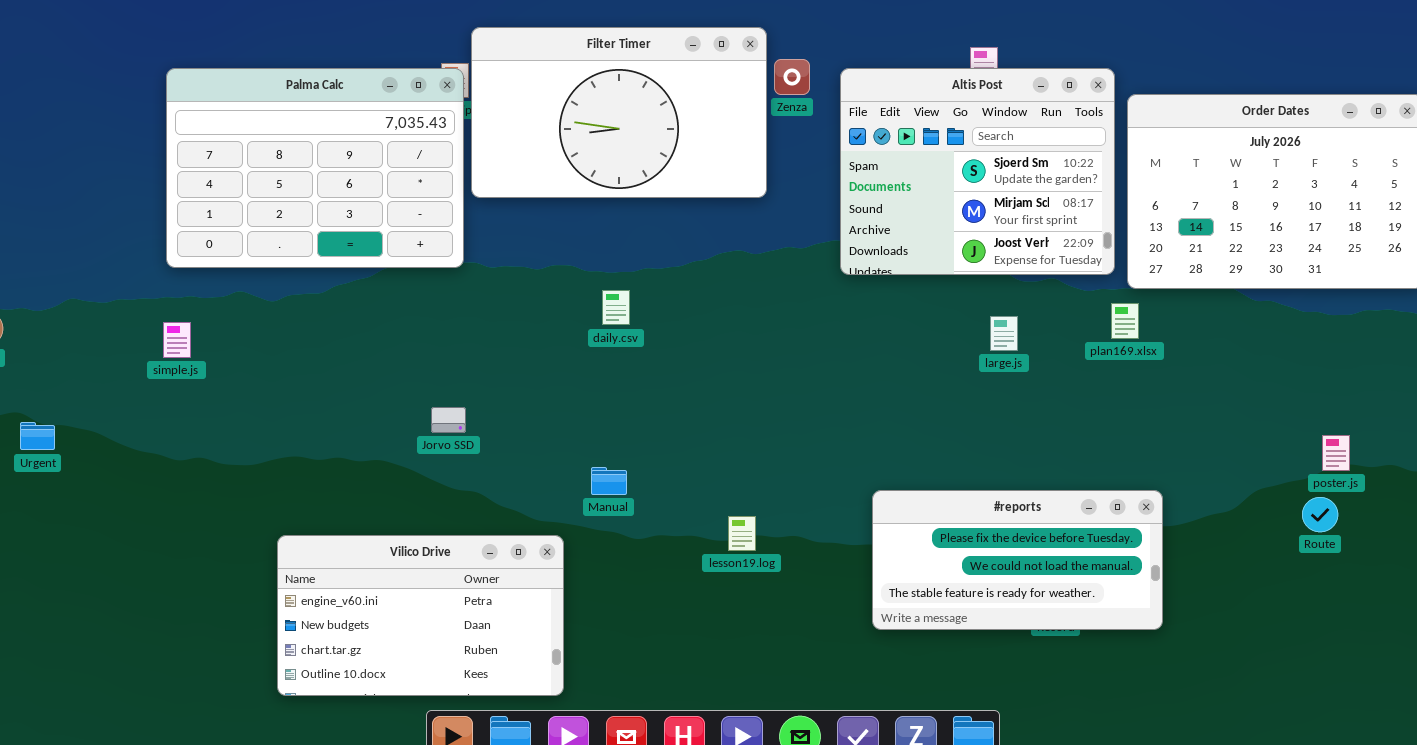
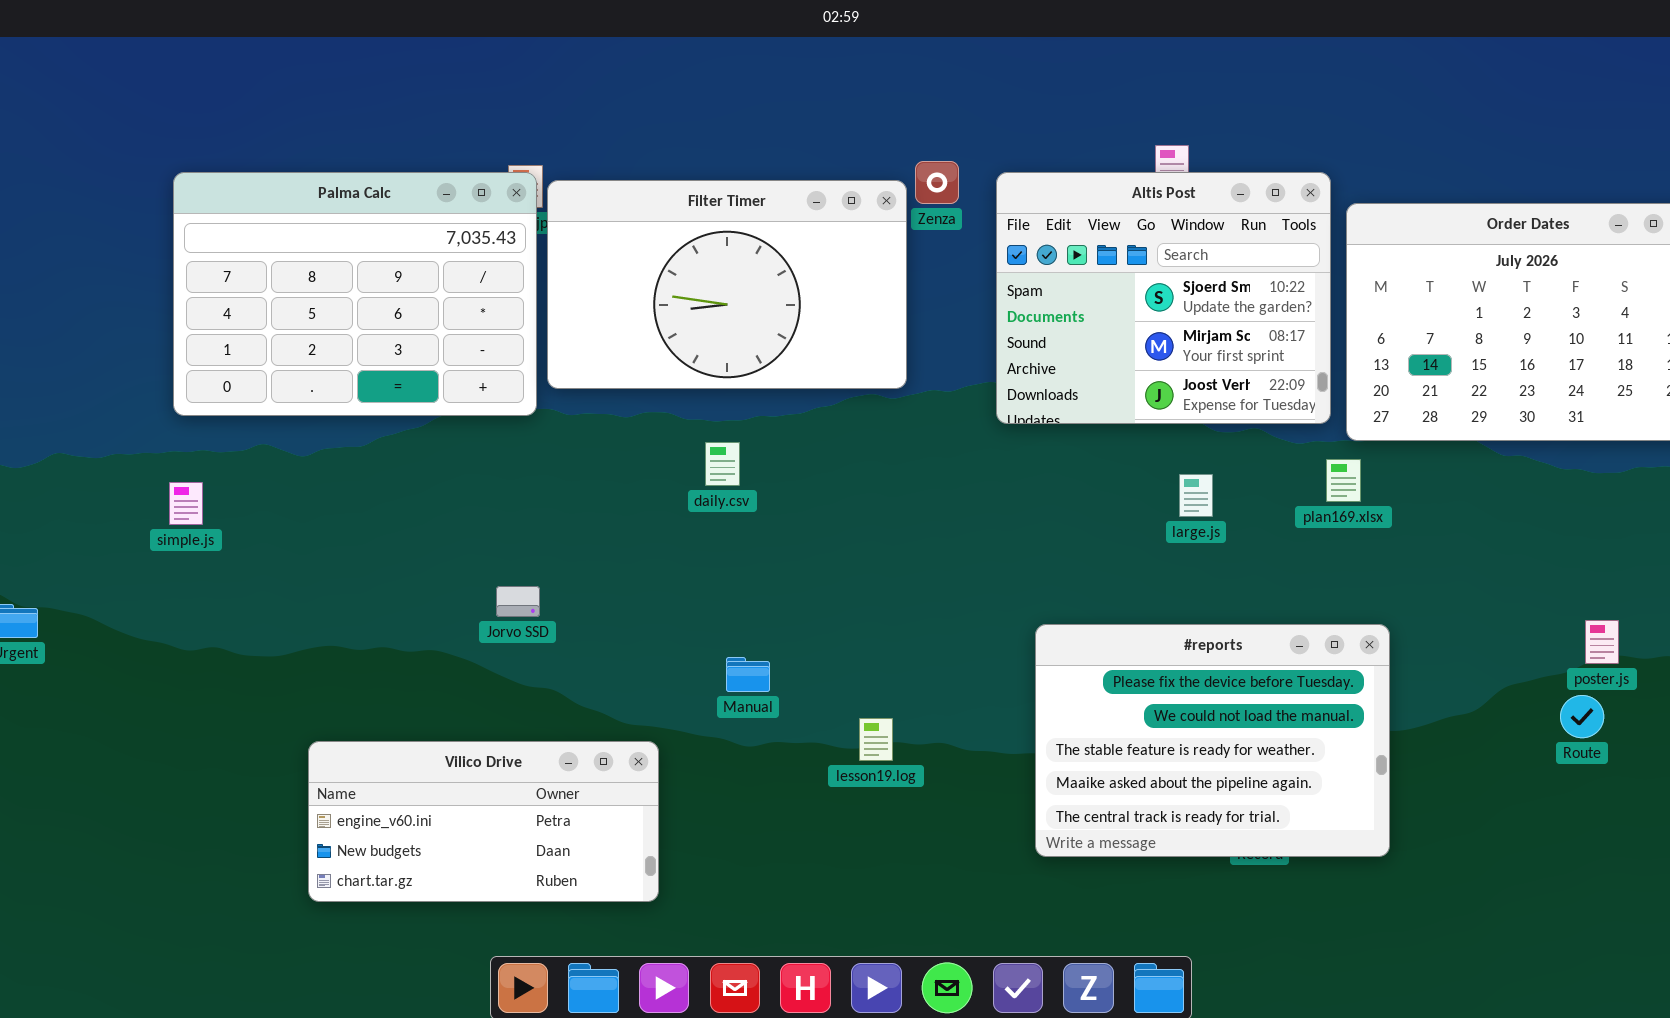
Filter Timer: [471,27,767,198] -> [547,180,907,389], moved
Manual: [591,467,627,495] -> [726,657,770,692], moved
#reports: [872,490,1163,630] -> [1035,624,1390,857], resized
Vilico Drive: [277,535,564,696] -> [308,741,659,902], resized

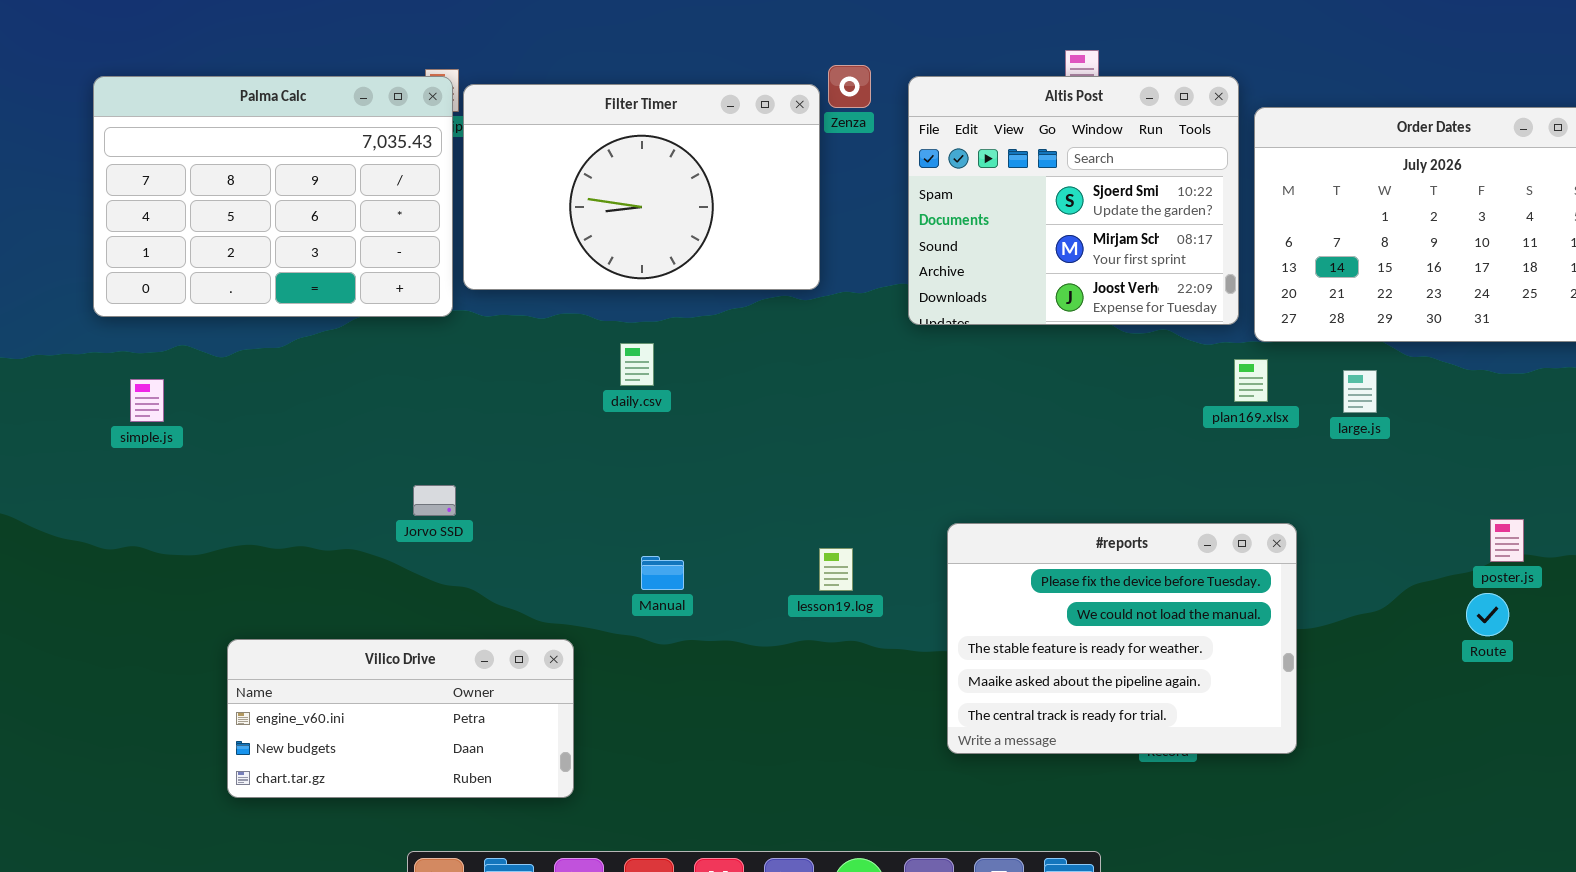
large.js: [1179,474,1213,517] -> [1343,370,1377,413], moved
simple.js: [169,482,203,525] -> [130,379,164,422], moved
lesson19.log: [859,718,893,761] -> [819,548,853,591], moved

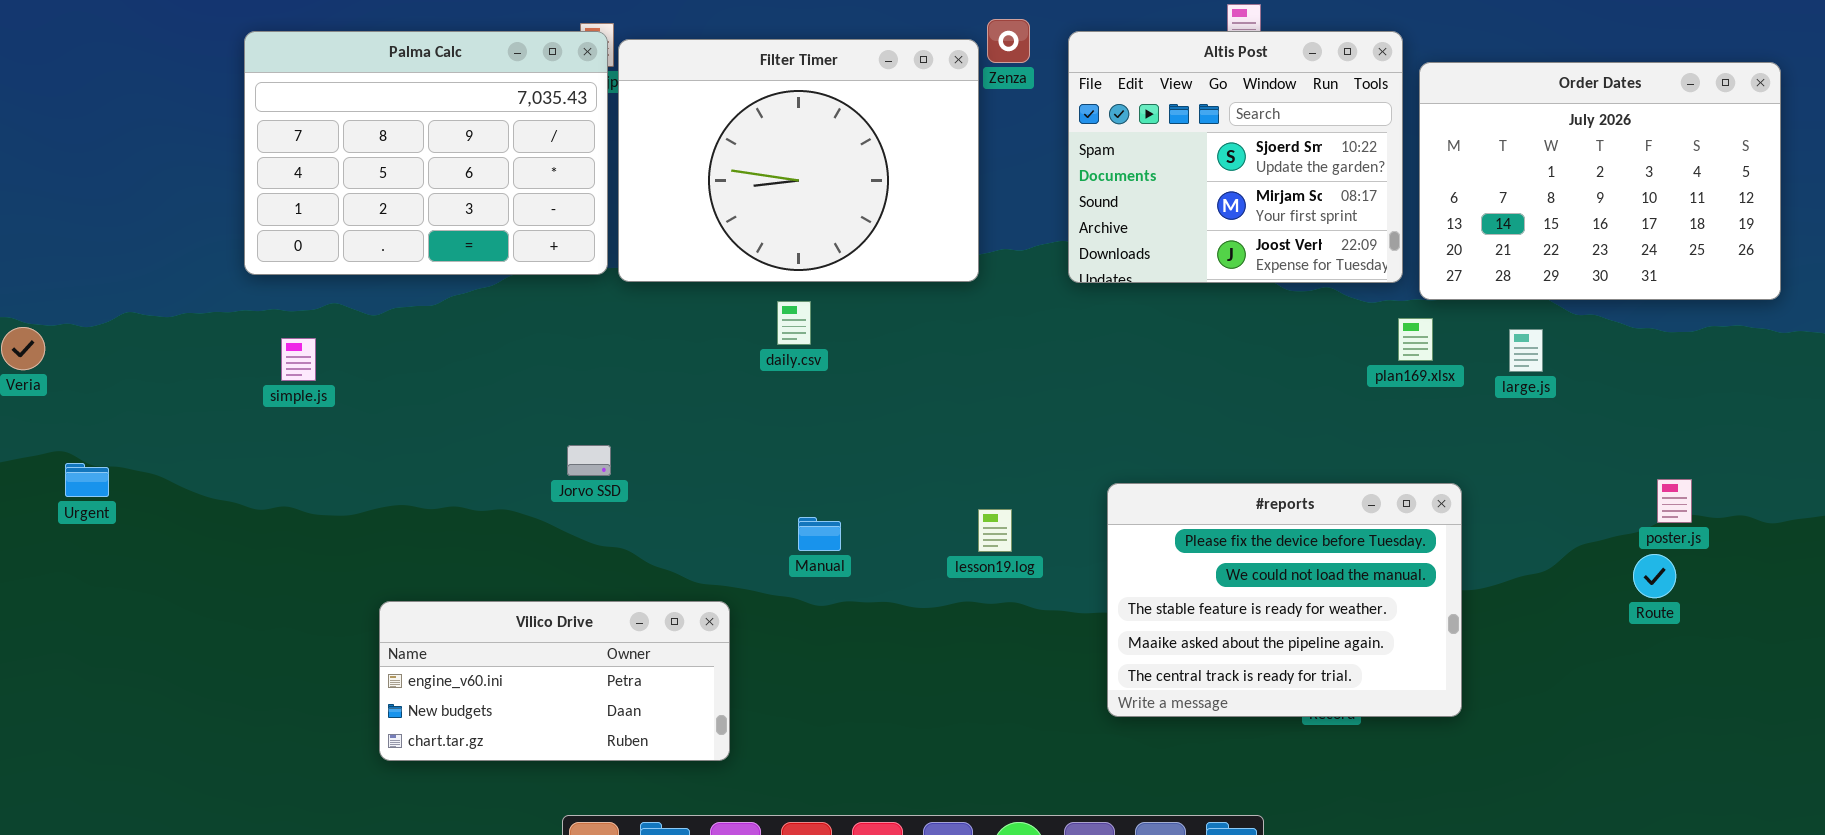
Filter Timer: [463,84,820,290] -> [618,39,979,282], resized

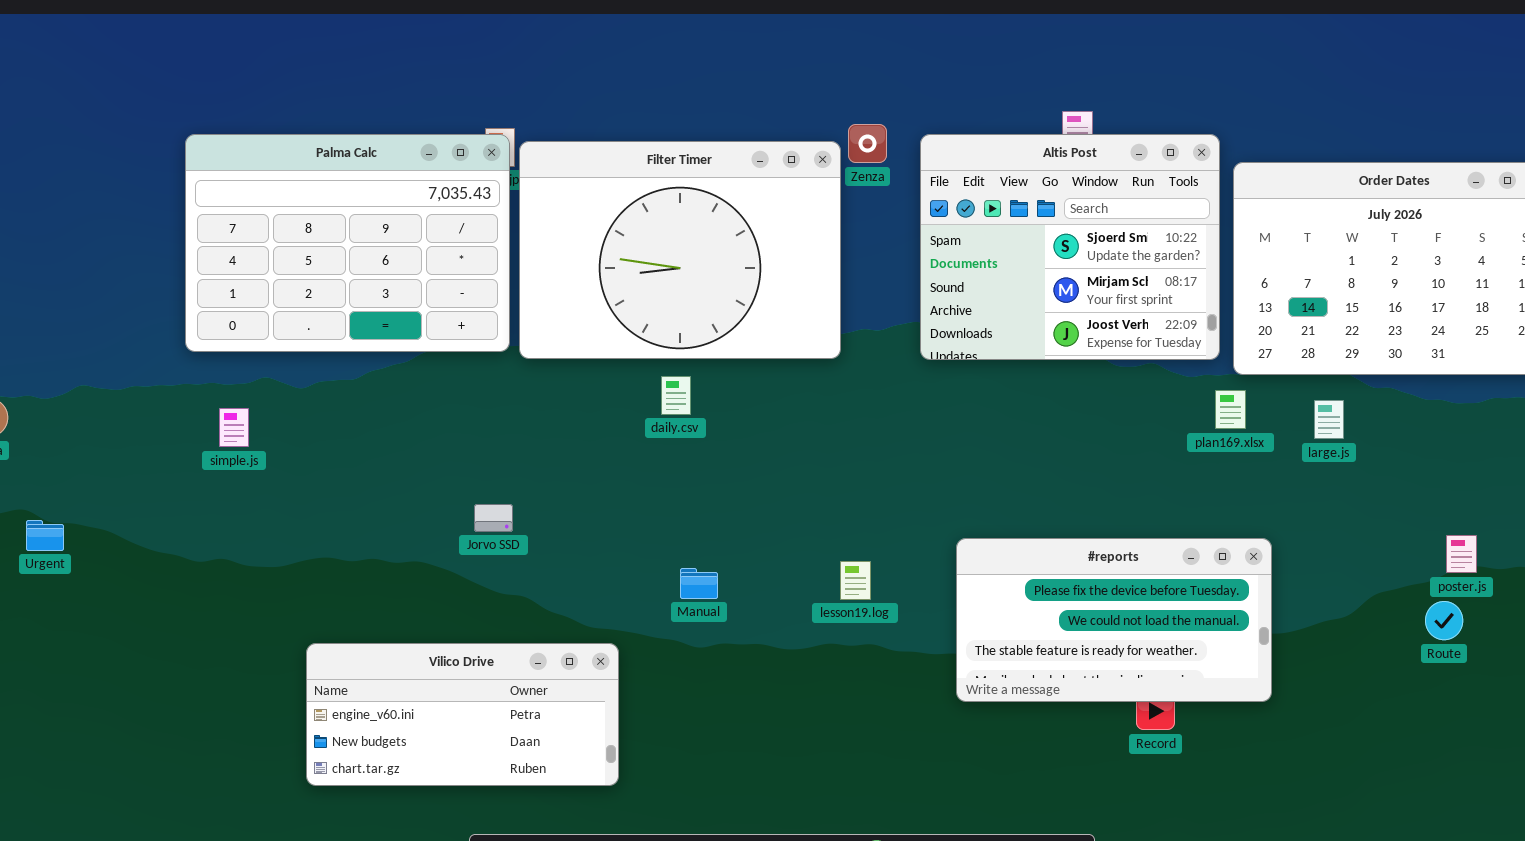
#reports: [1107,483,1462,717] -> [956,538,1272,702], resized

